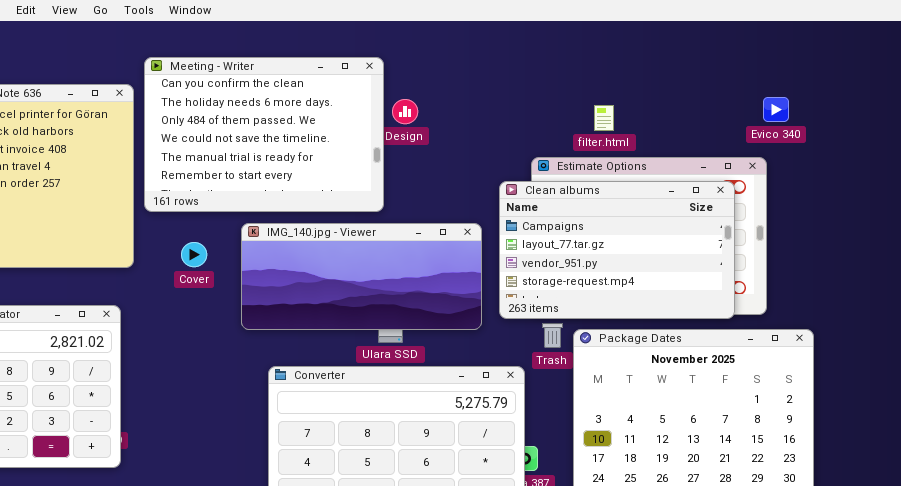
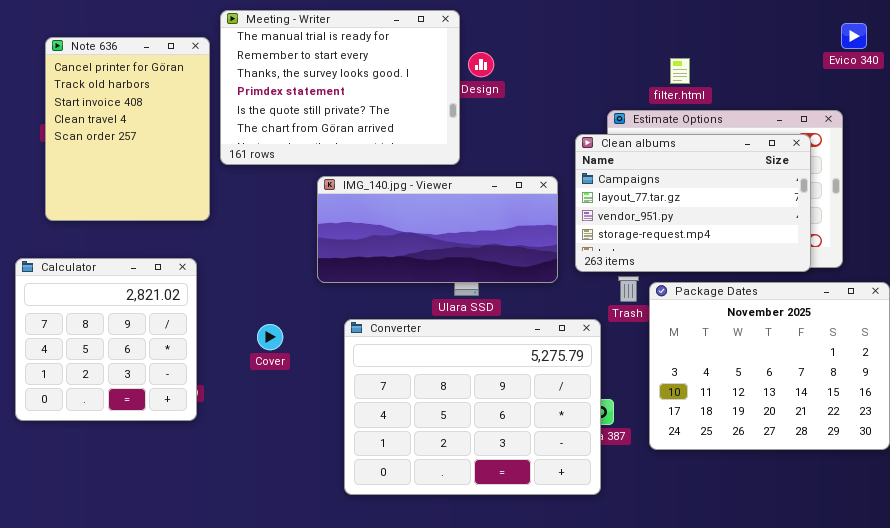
Meeting - Writer: [144,57,384,212] -> [220,10,460,165], scrolled down 4 rows
Evico 340: [763,97,789,122] -> [841,23,867,49], moved
Cover: [181,242,207,267] -> [257,324,283,350], moved

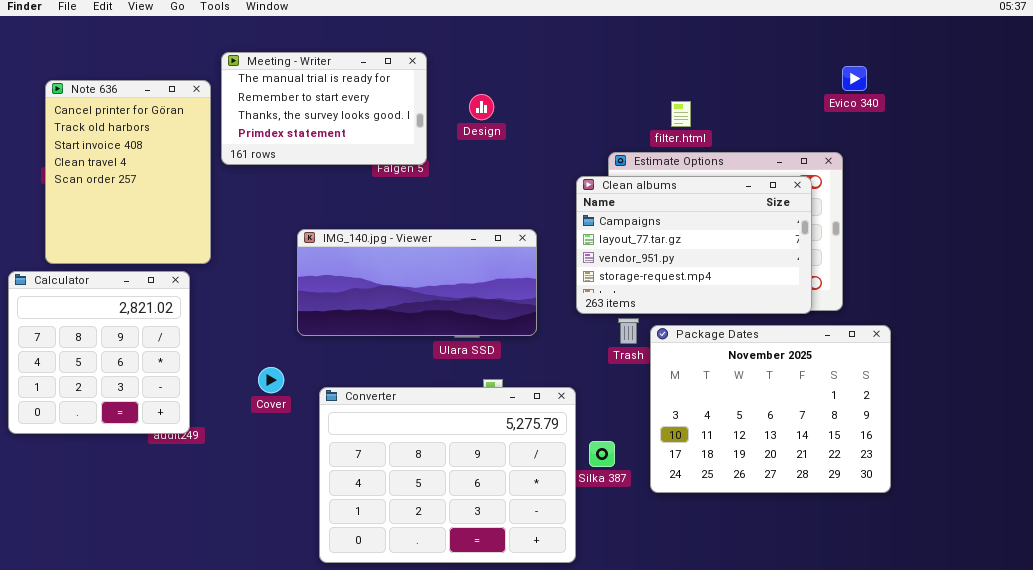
Meeting - Writer: [220,10,460,165] -> [221,52,427,165], resized
IMG_140.jpg - Viewer: [317,176,558,283] -> [297,229,537,336], moved
Calculator: [15,258,197,421] -> [8,271,190,434], moved
Converter: [344,319,601,495] -> [319,387,576,563], moved

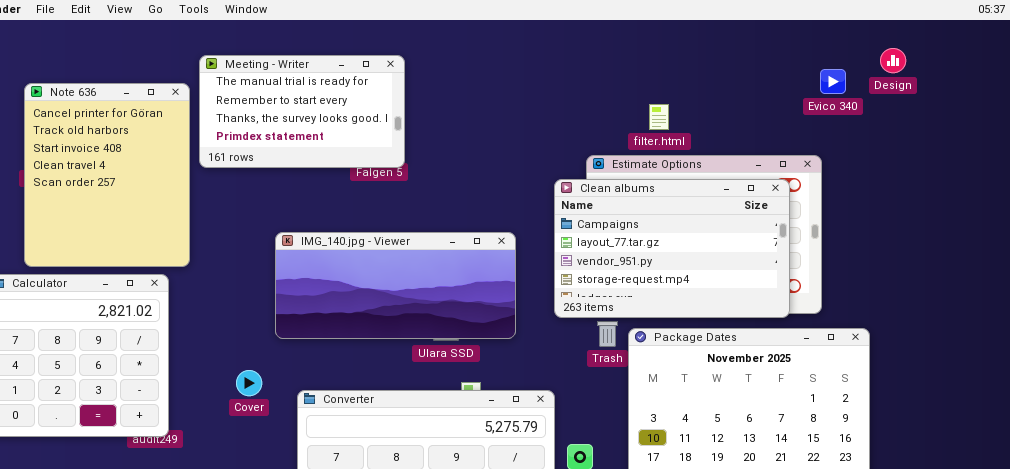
Design: [469,94,494,120] -> [880,48,906,73], moved

